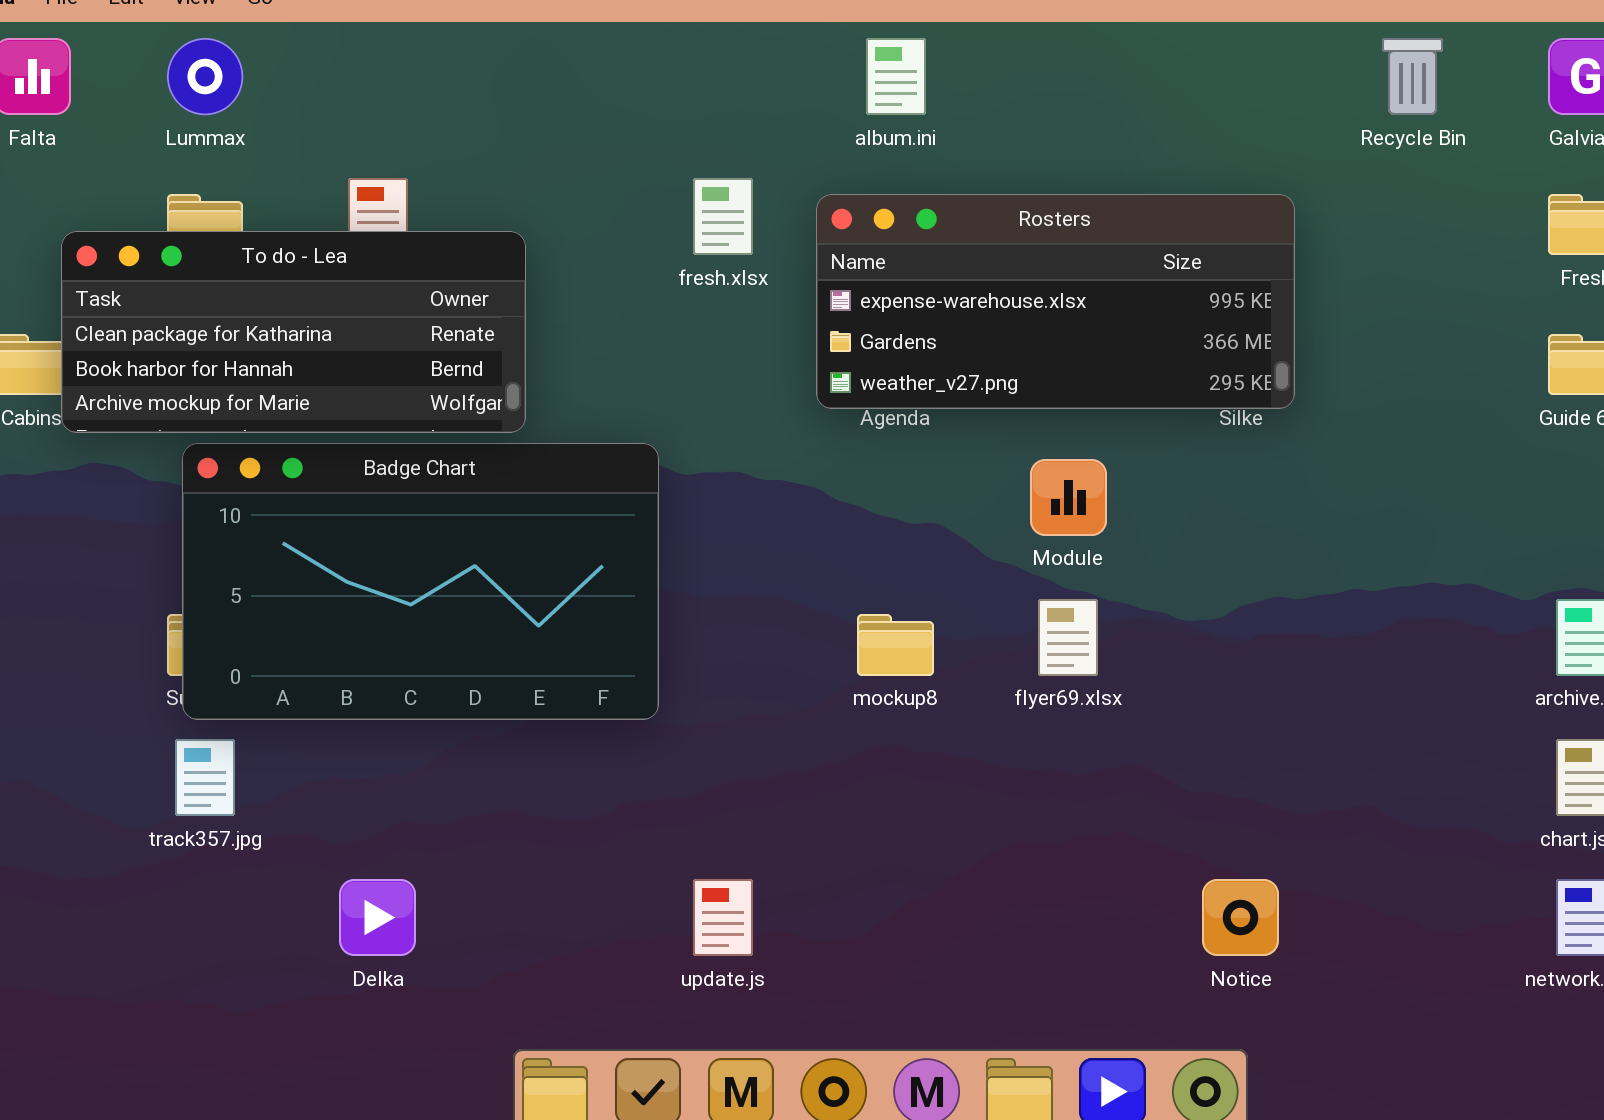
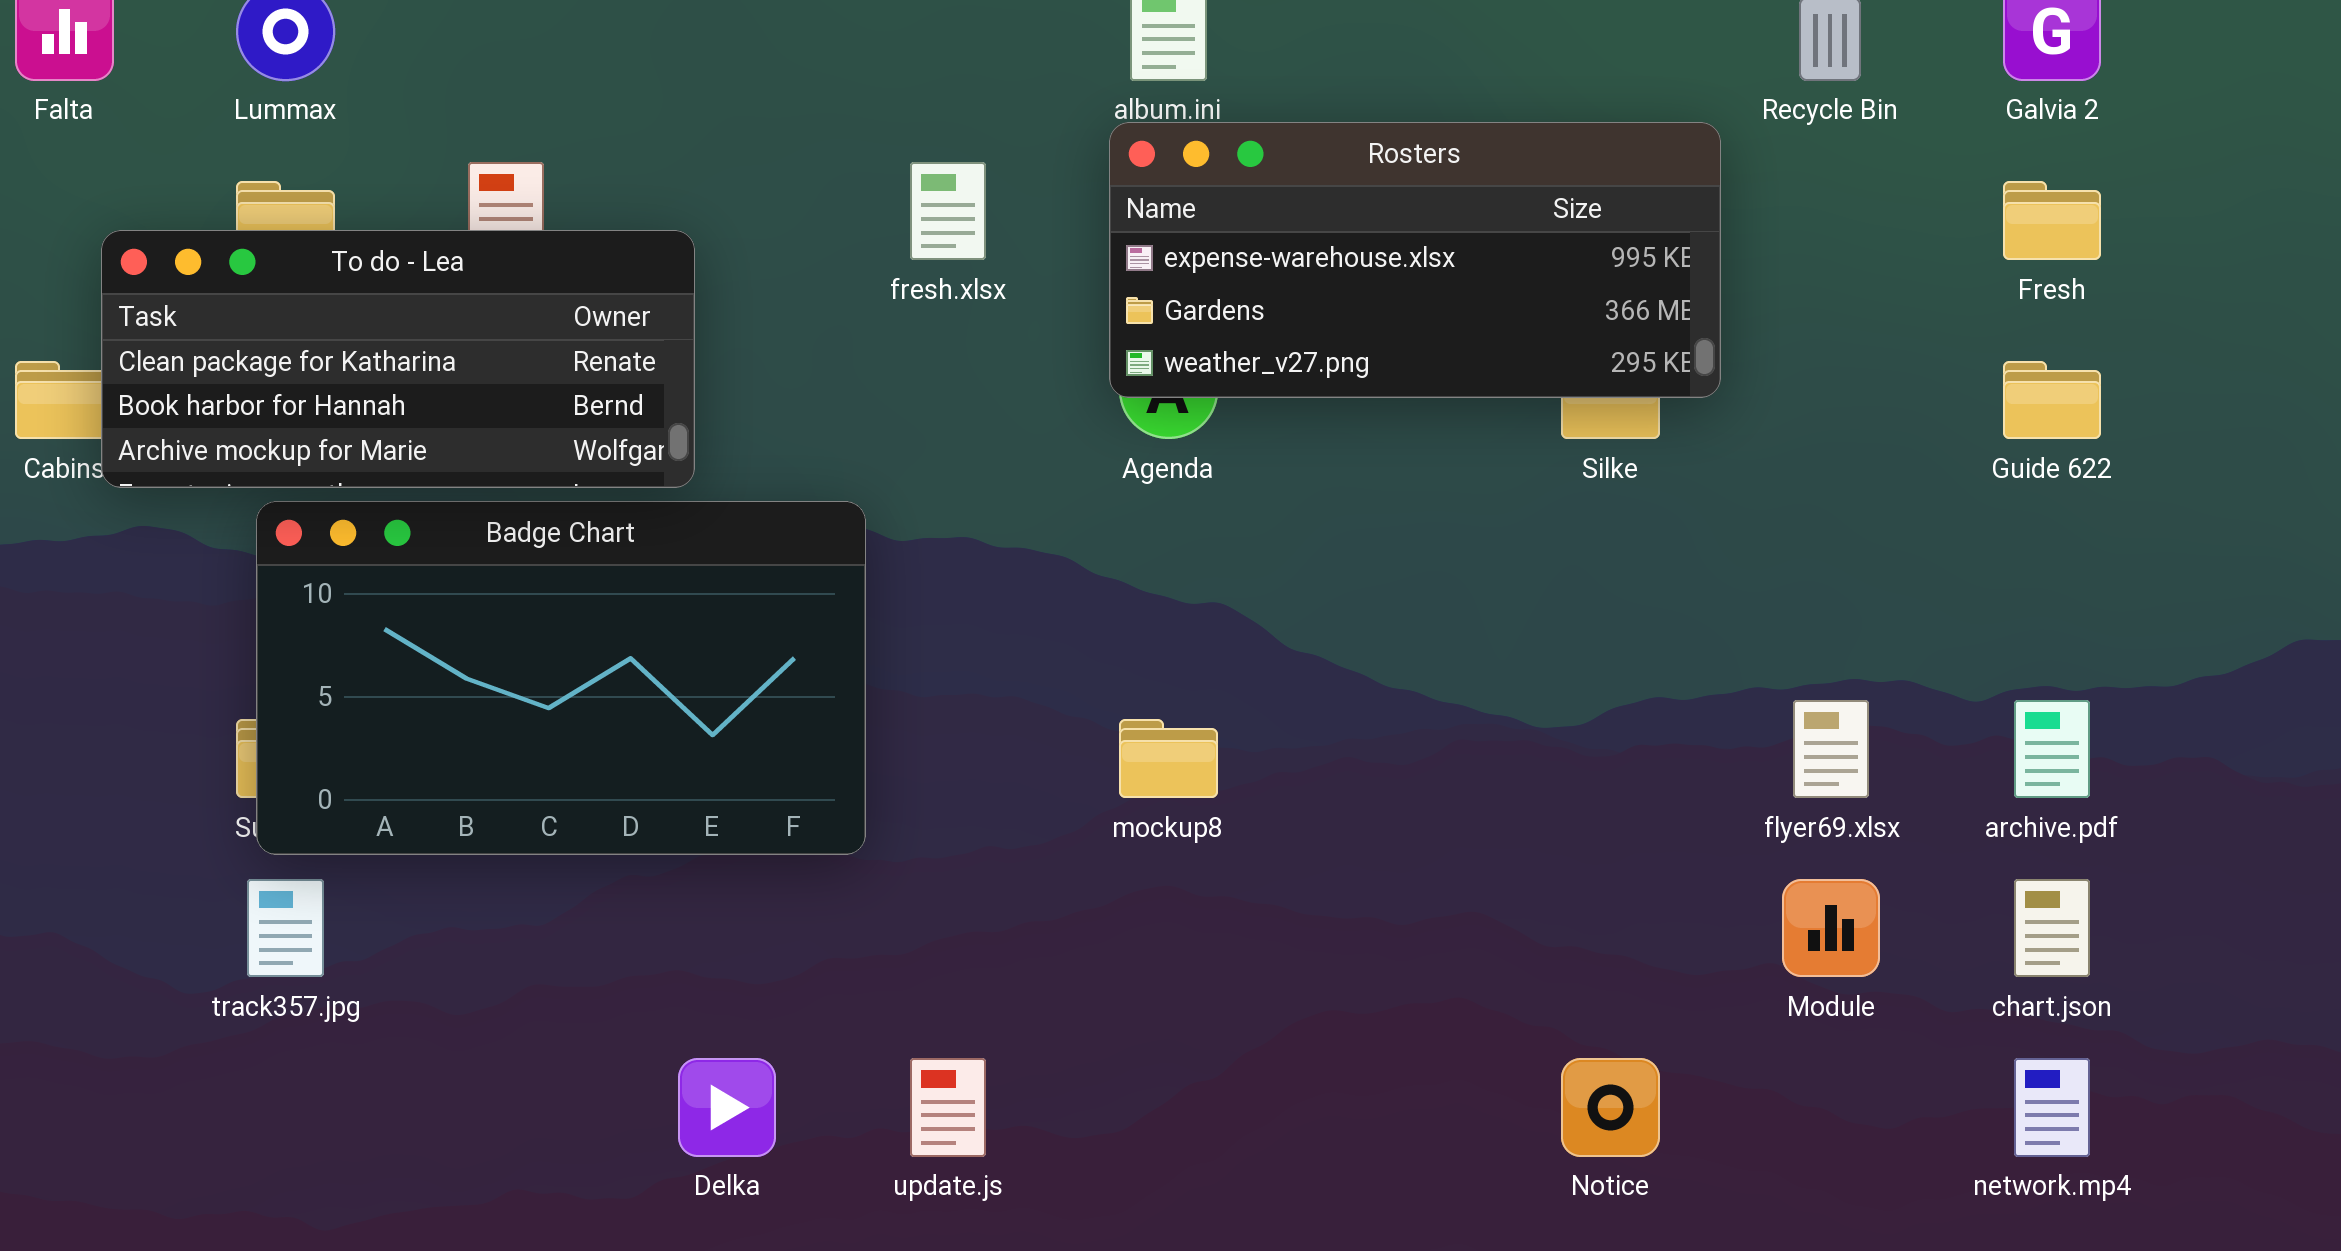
Rosters: [816,194,1295,409] -> [1109,122,1721,398], moved
Module: [1030,459,1107,536] -> [1782,879,1880,977], moved
flyer69.xlsx: [1038,599,1098,676] -> [1793,700,1869,798], moved
Delka: [339,879,416,956] -> [678,1058,776,1157], moved

